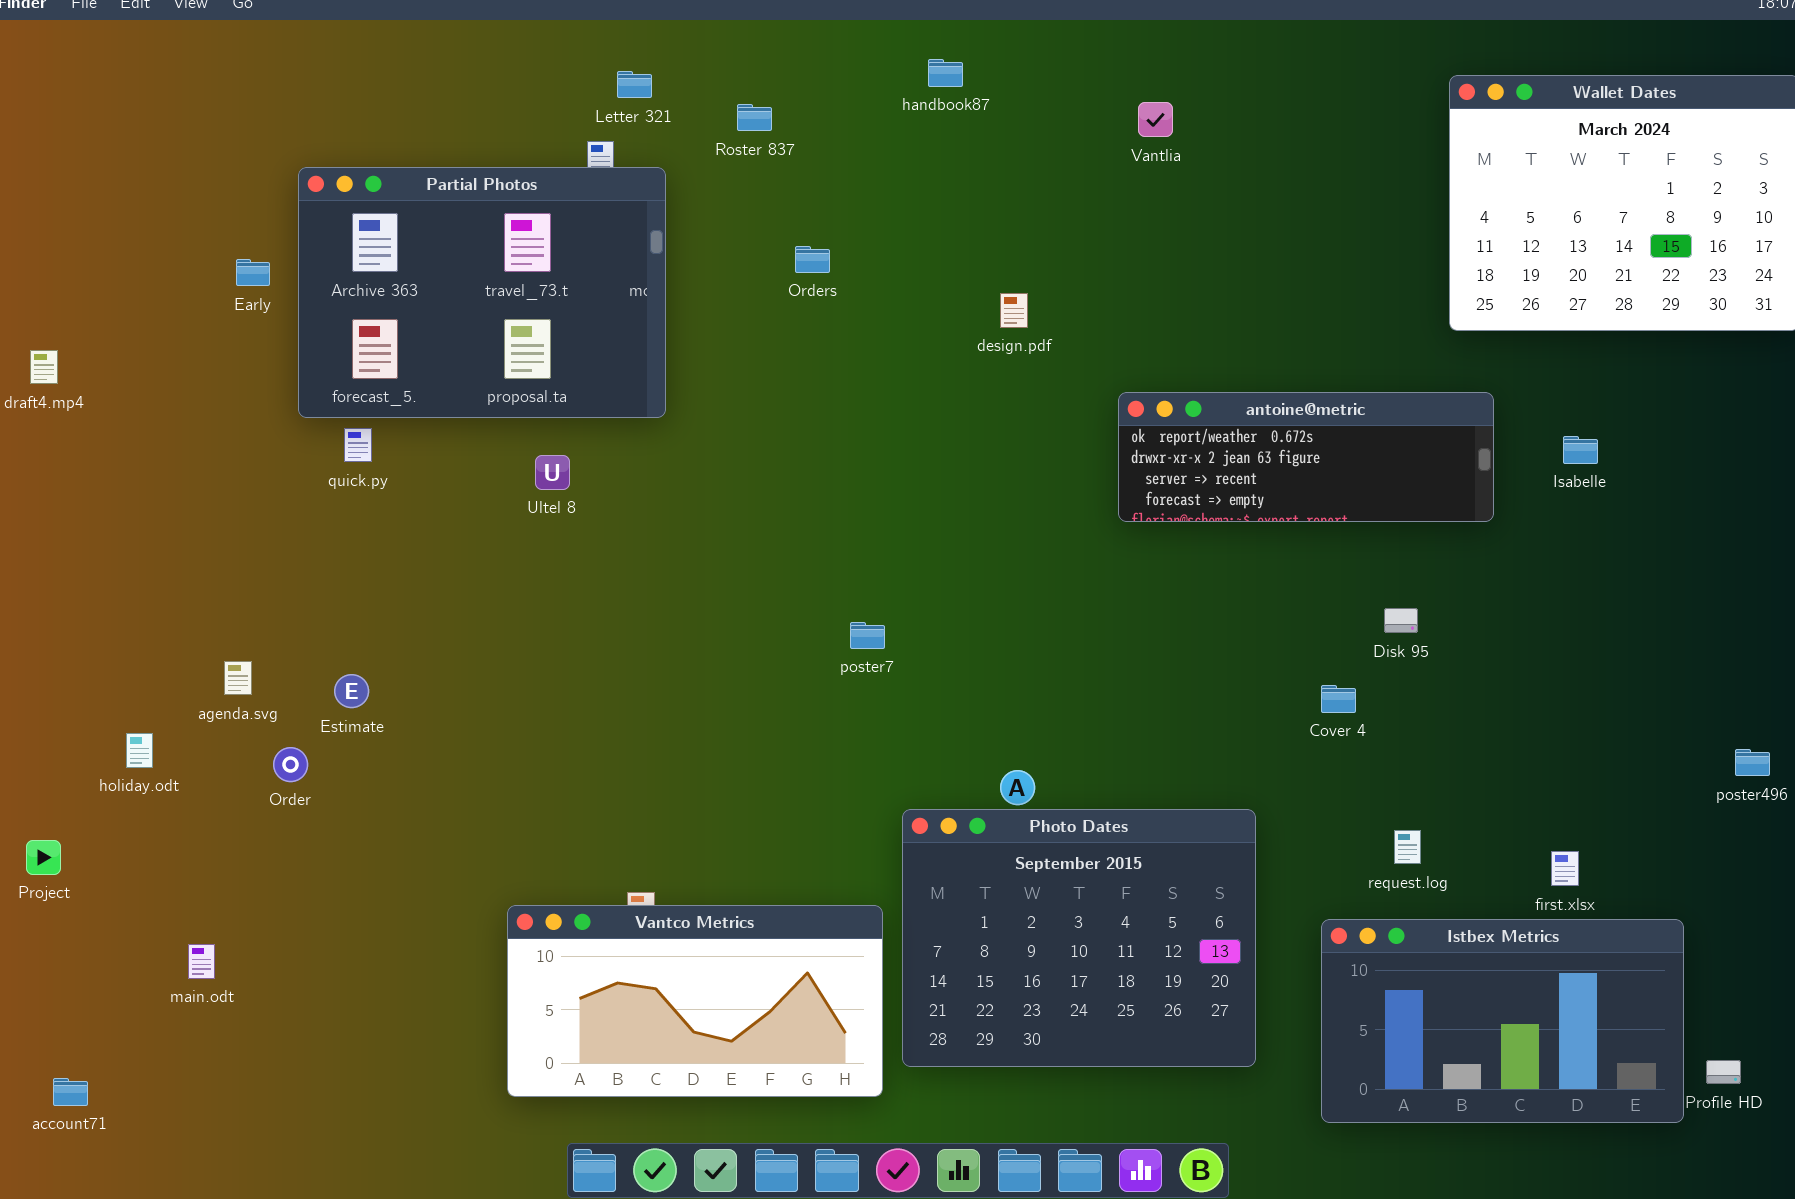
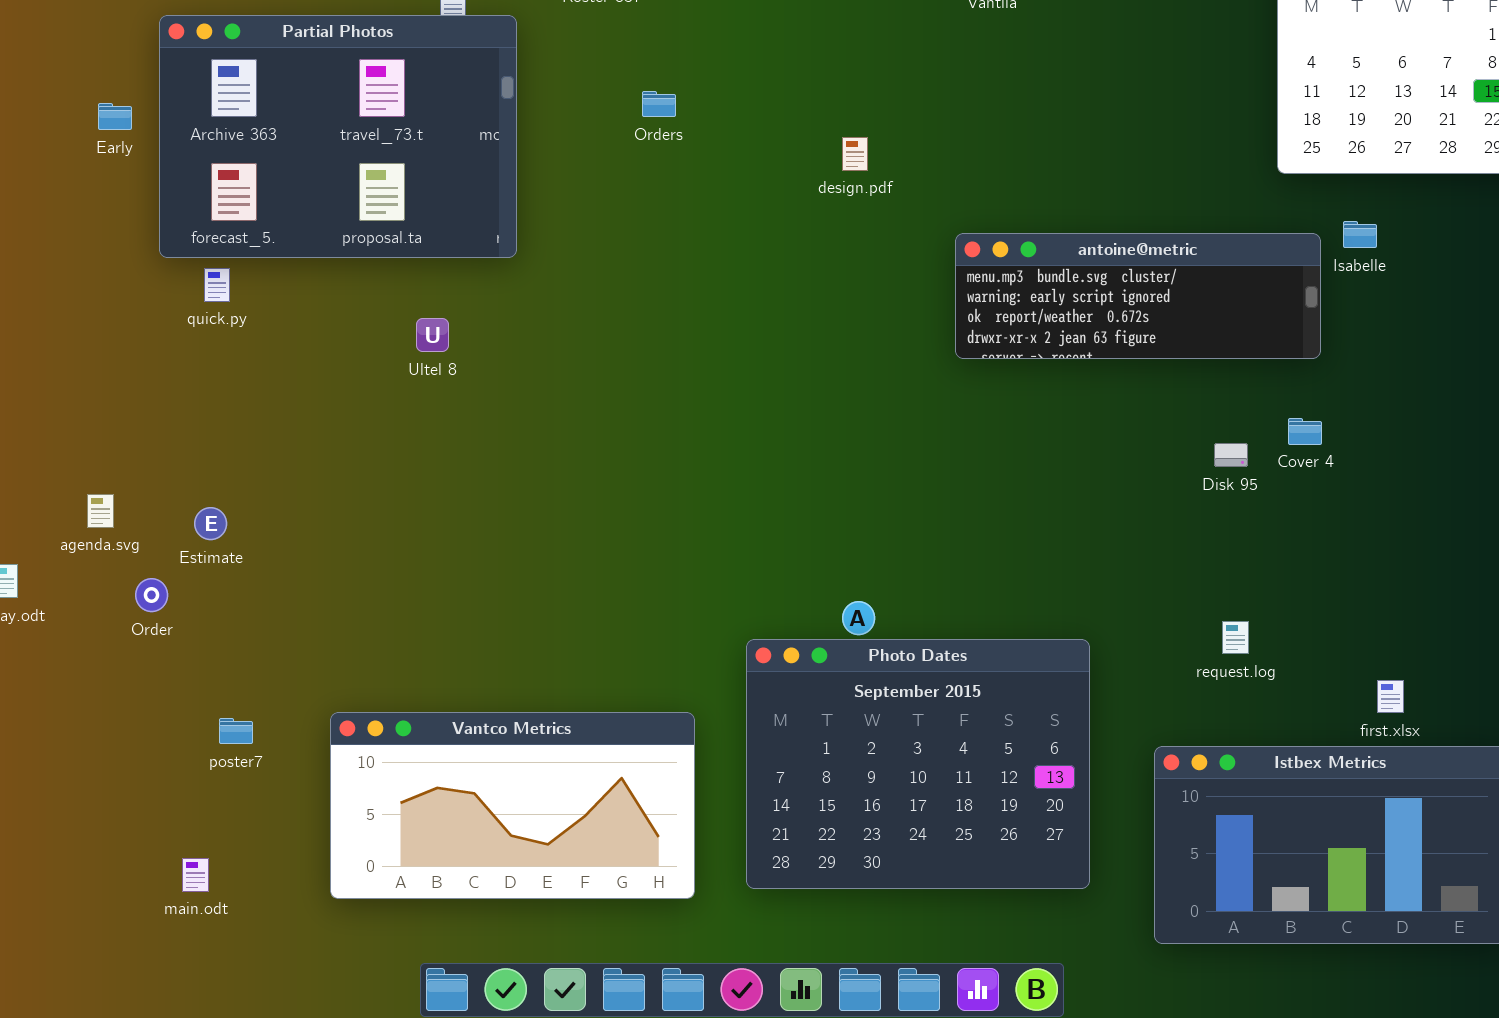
antoine@metric: [1118,392,1494,522] -> [955,233,1321,359], scrolled up 2 rows
Isabelle: [1563,436,1598,464] -> [1343,221,1377,248], moved
Ultel 8: [535,455,570,490] -> [416,318,449,352], moved
poster7: [850,622,885,649] -> [219,718,253,744], moved
Cover 4: [1321,685,1356,713] -> [1288,418,1322,445], moved
request.log: [1394,830,1421,864] -> [1222,621,1249,654], moved
Vantco Metrics: [507,905,883,1097] -> [330,712,695,899], moved
main.odt: [188,944,215,979] -> [182,858,209,892], moved

